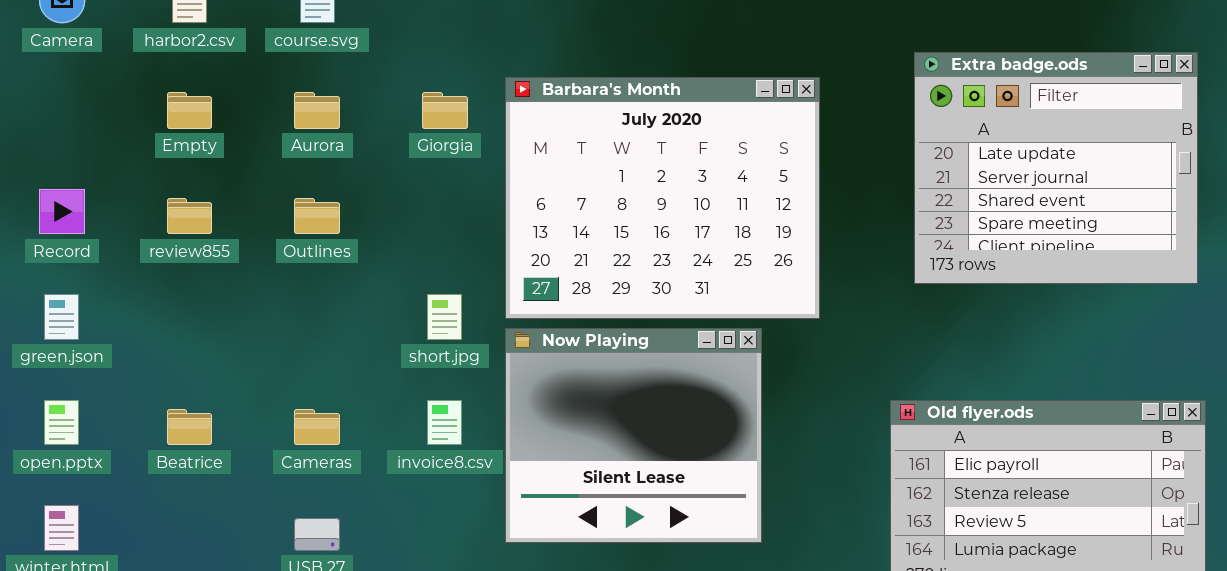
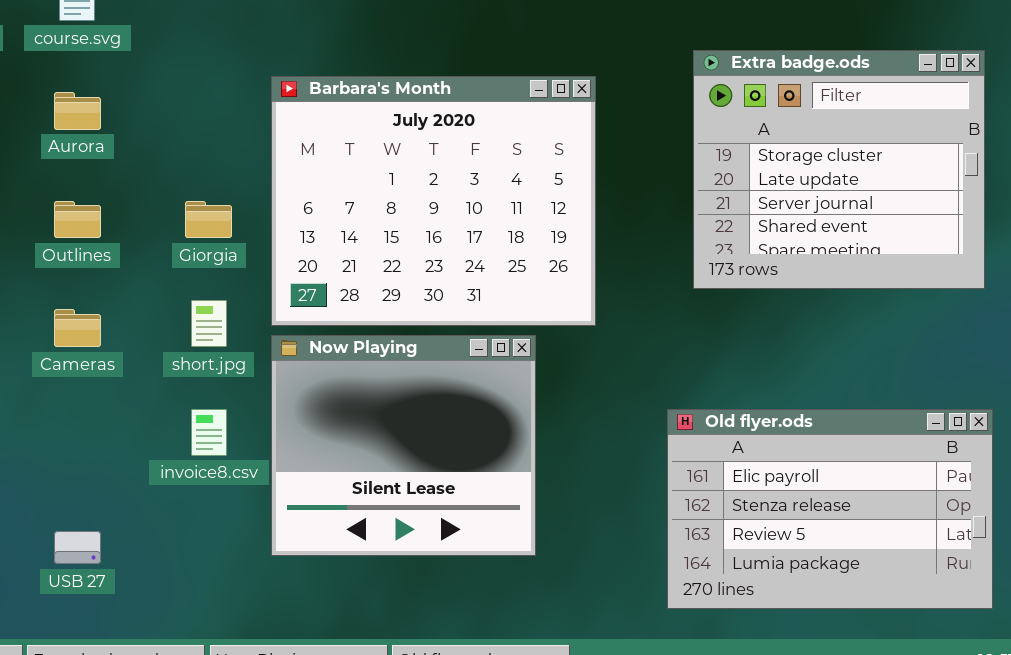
Extra badge.ods: [914,52,1198,284] -> [693,50,985,289], scrolled up 1 row
Giorgia: [422,92,468,129] -> [185,201,232,238], moved
Cameras: [294,409,340,445] -> [54,309,101,347], moved

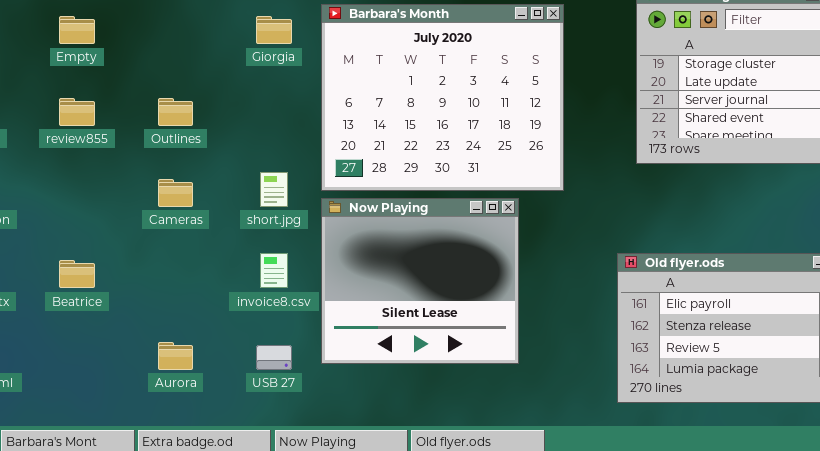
Aurora: [54,92,101,130] -> [158,342,193,370], moved
Giorgia: [185,201,232,238] -> [256,16,292,44], moved
USB 27: [54,531,101,564] -> [256,345,292,370], moved

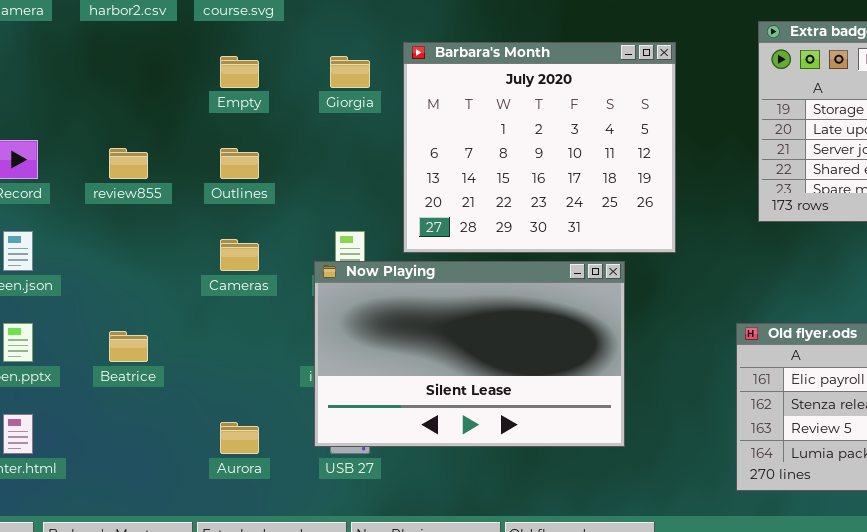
Empty: [59,16,95,44] -> [220,56,259,88], moved
Now Playing: [321,198,519,364] -> [314,261,625,447], resized

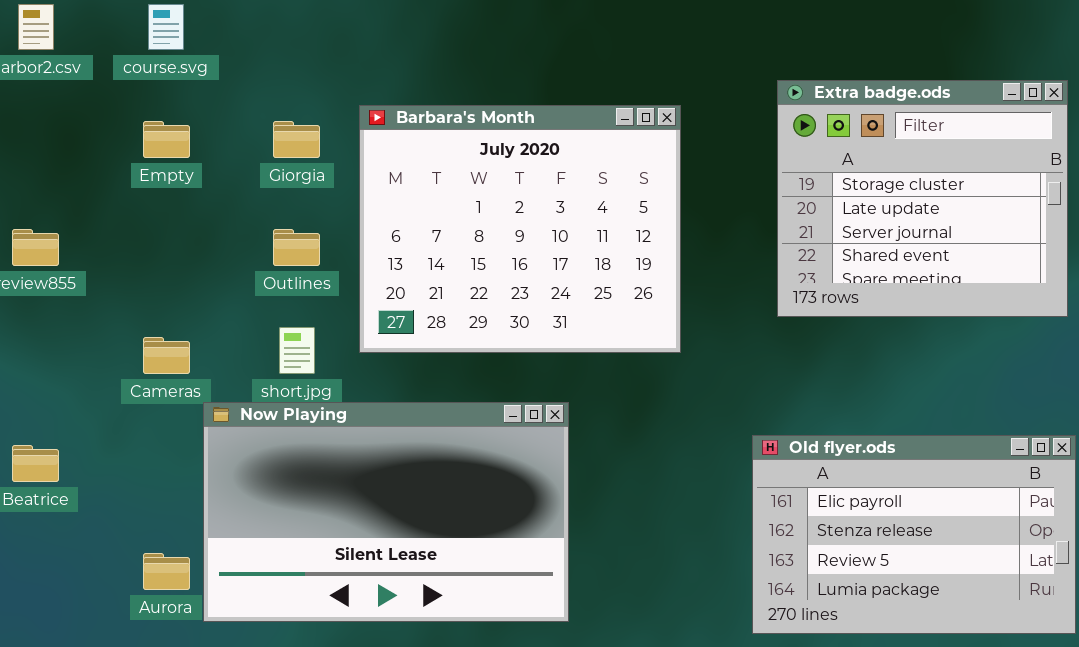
Outlines: [220,148,259,179] -> [273,229,320,266], moved
Now Playing: [314,261,625,447] -> [203,402,569,622], moved

